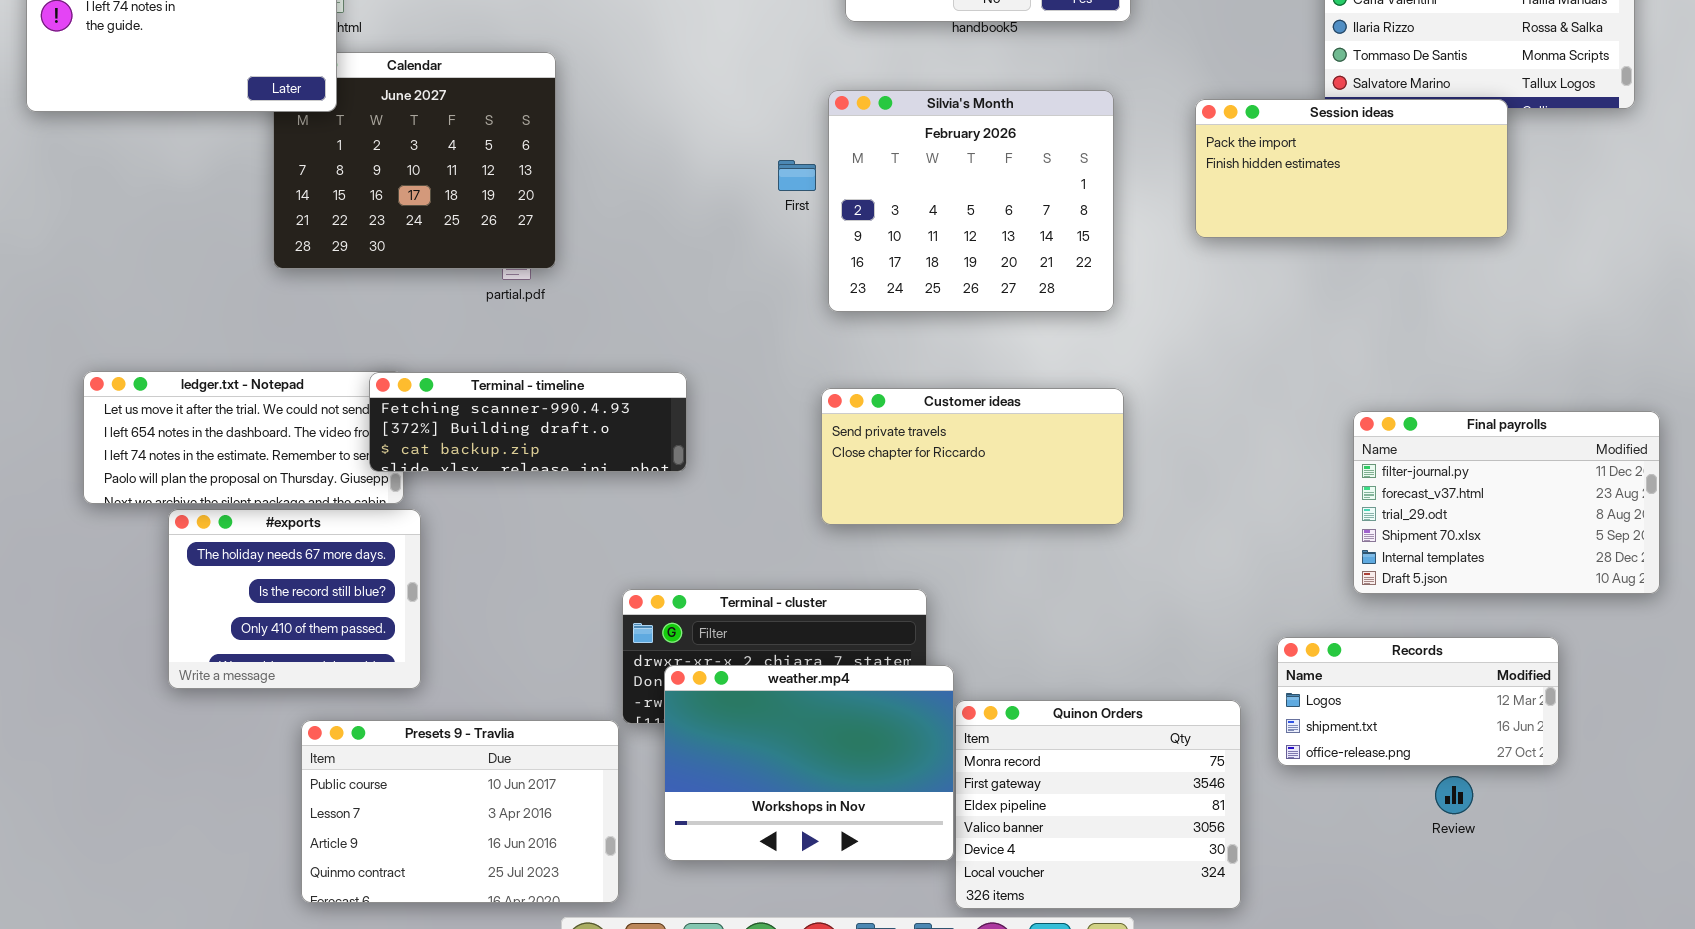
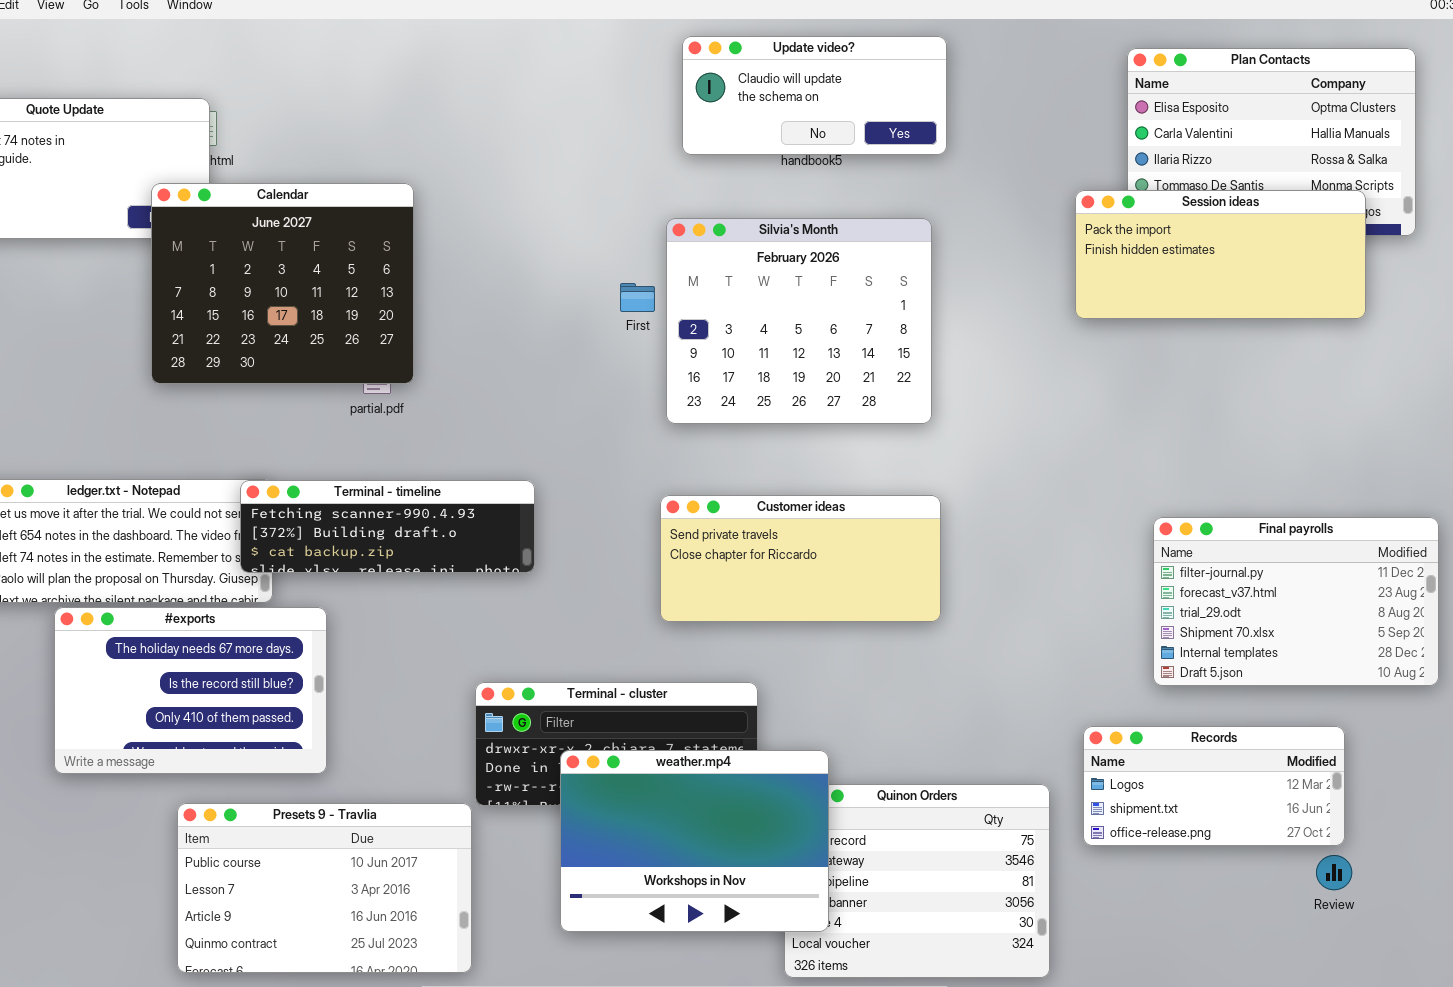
Calendar: [273,52,556,269] -> [151,183,414,384], raised
Session ideas: [1195,99,1508,238] -> [1075,190,1366,319], moved
#exports: [168,509,421,689] -> [54,607,327,774], resized
weather.mp4: [664,665,954,861] -> [560,750,829,932], moved
Review: [1435,776,1473,814] -> [1316,855,1352,890], moved

